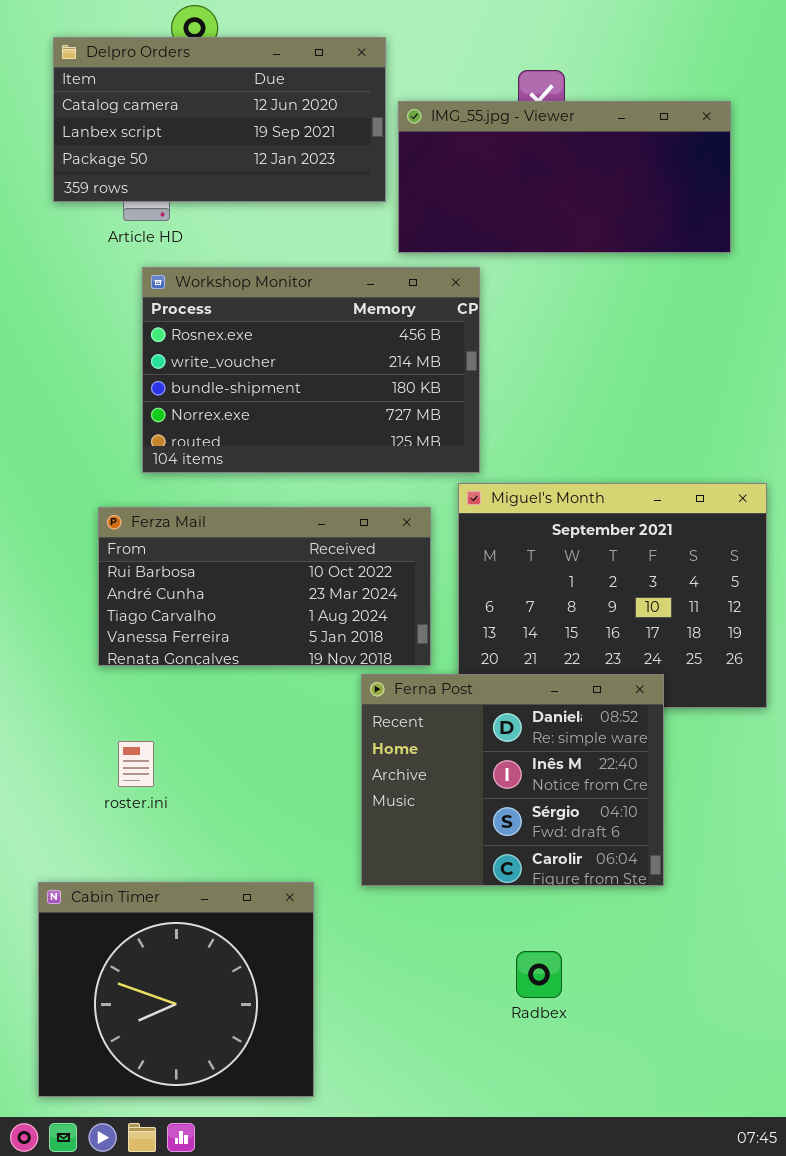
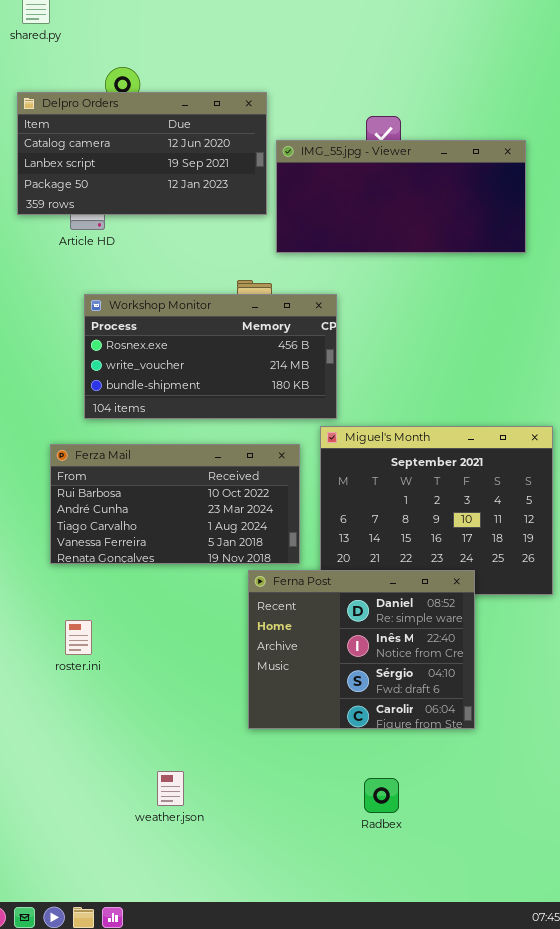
Workshop Monitor: [142,267,480,473] -> [84,294,337,419], resized
Cabin Timer: [38,882,314,1097] -> none, closed

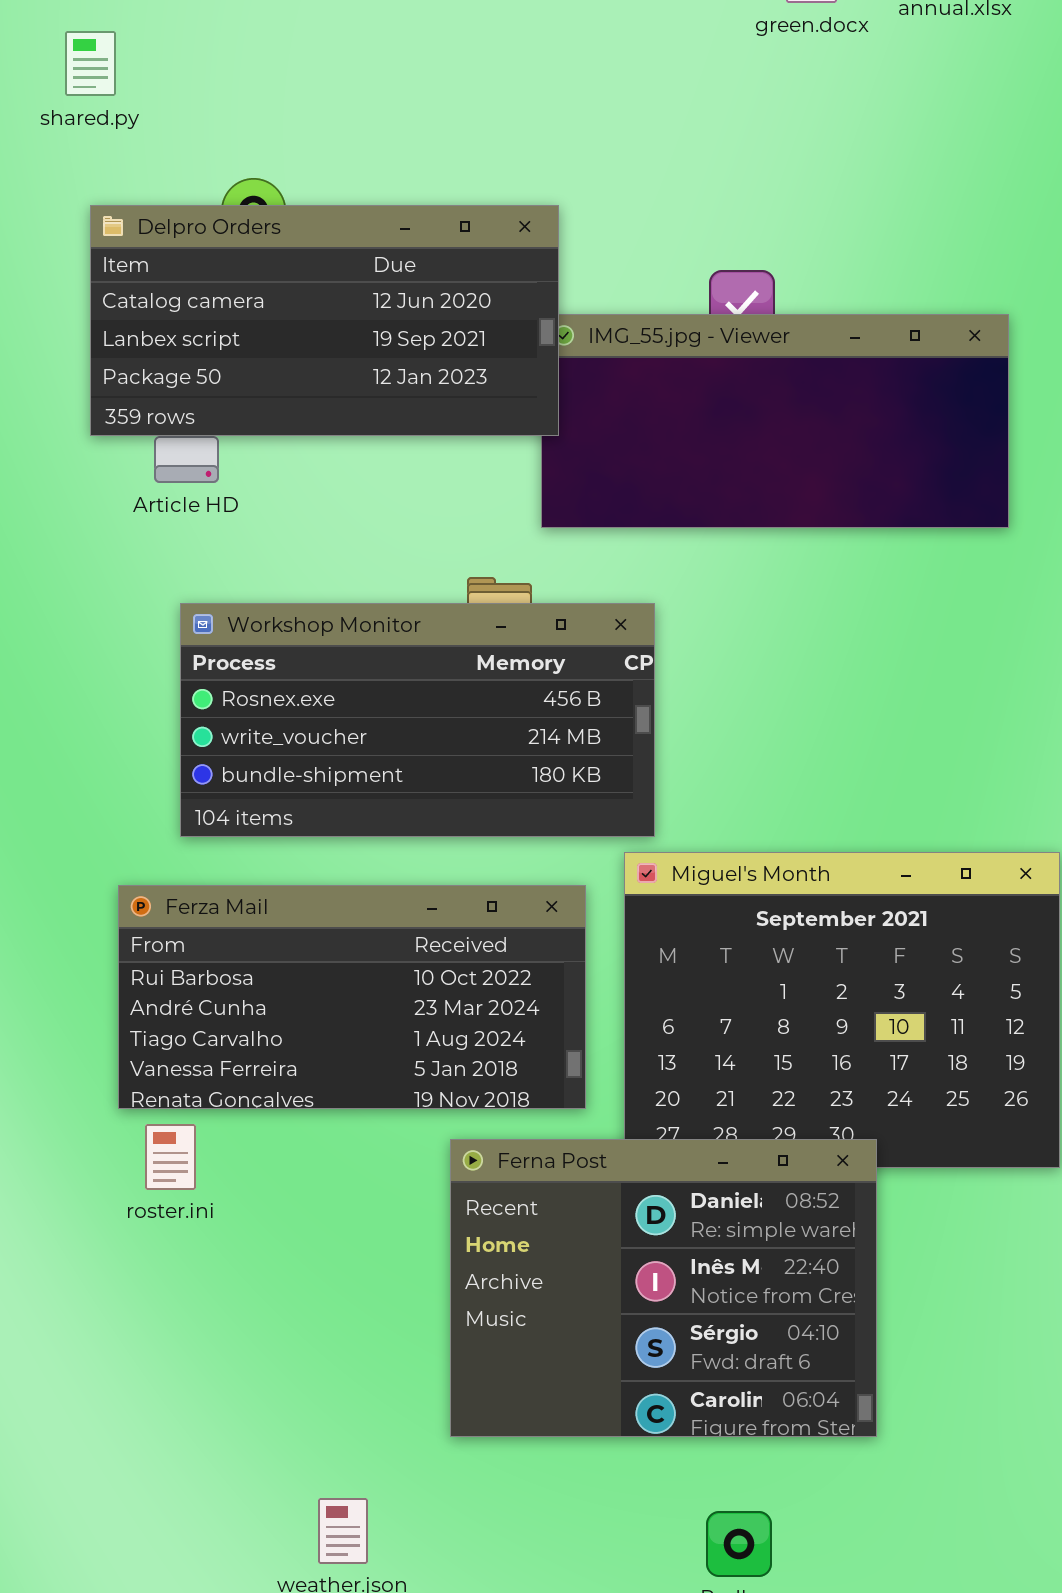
Delpro Orders: [17,92,267,215] -> [90,205,559,436], moved
Ferna Post: [248,570,475,729] -> [450,1139,877,1437], moved
roster.ini: [65,620,92,655] -> [145,1124,196,1190], moved

